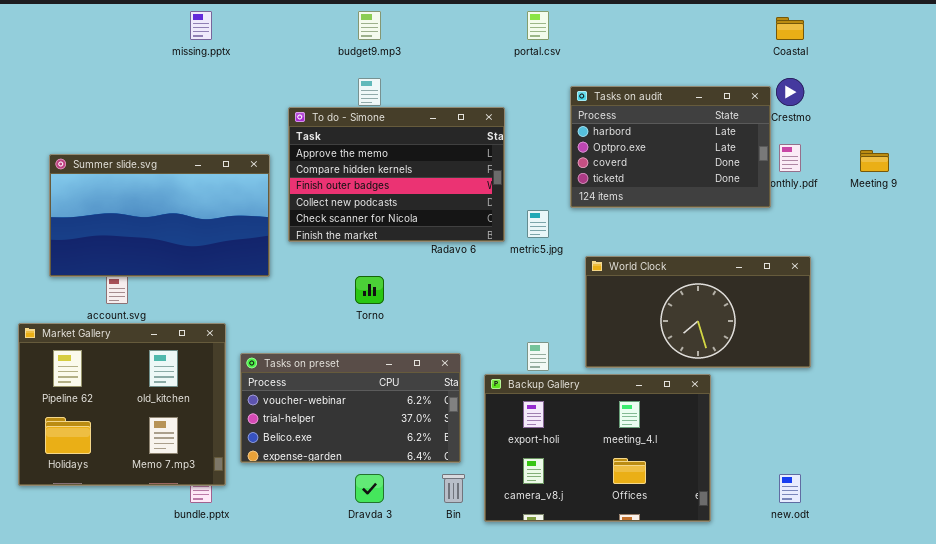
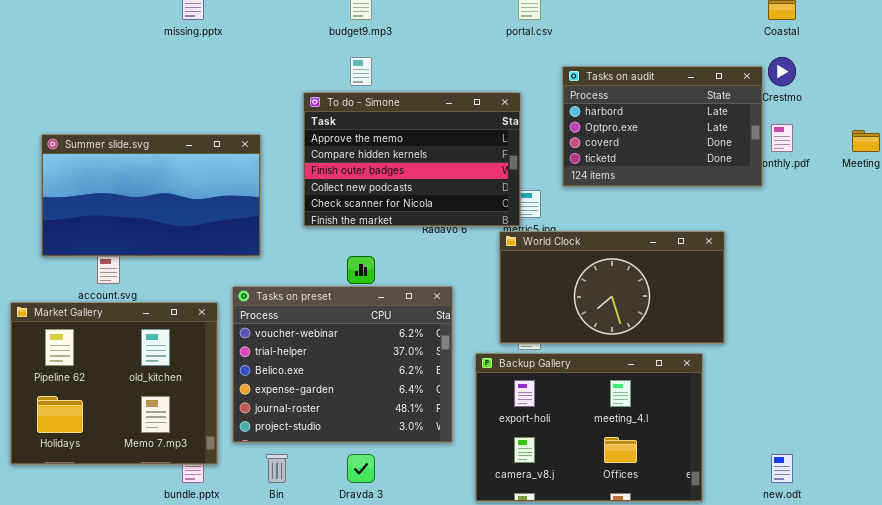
To do - Simone: [288,107,505,242] -> [303,92,521,227], moved
World Clock: [585,256,811,368] -> [499,231,725,344], moved
Tasks on preset: [240,353,461,463] -> [232,286,453,443], resized
Bin: [442,474,465,503] -> [266,454,288,483], moved

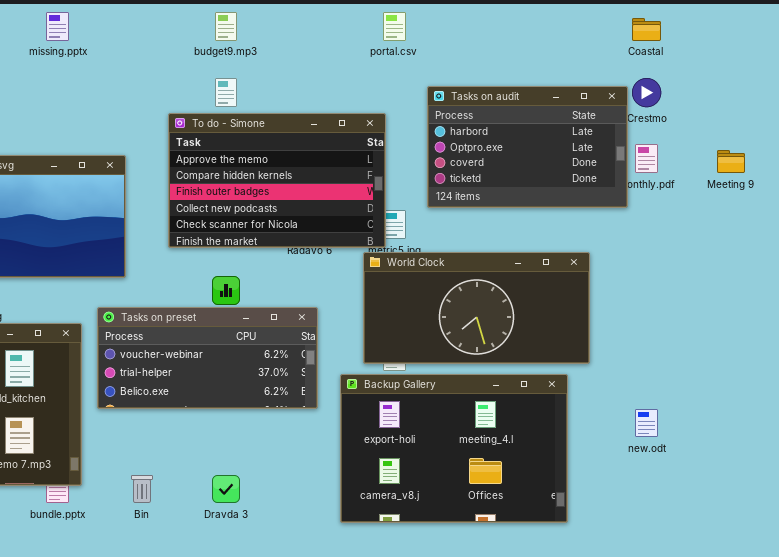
Tasks on preset: [232,286,453,443] -> [97,307,318,409], resized
new.odt: [771,454,793,483] -> [635,409,658,437], moved

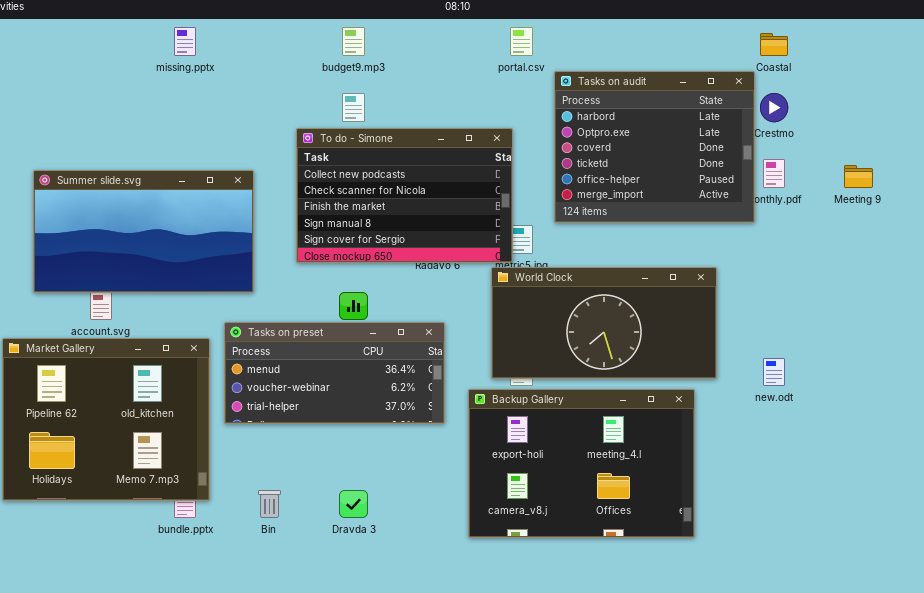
Tasks on audit: [427,86,628,208] -> [554,71,755,223], resized
To do - Simone: [168,113,386,248] -> [296,128,513,263], scrolled down 3 rows
Tasks on preset: [97,307,318,409] -> [224,322,445,424], scrolled up 1 row
new.odt: [635,409,658,437] -> [763,358,785,386], moved

